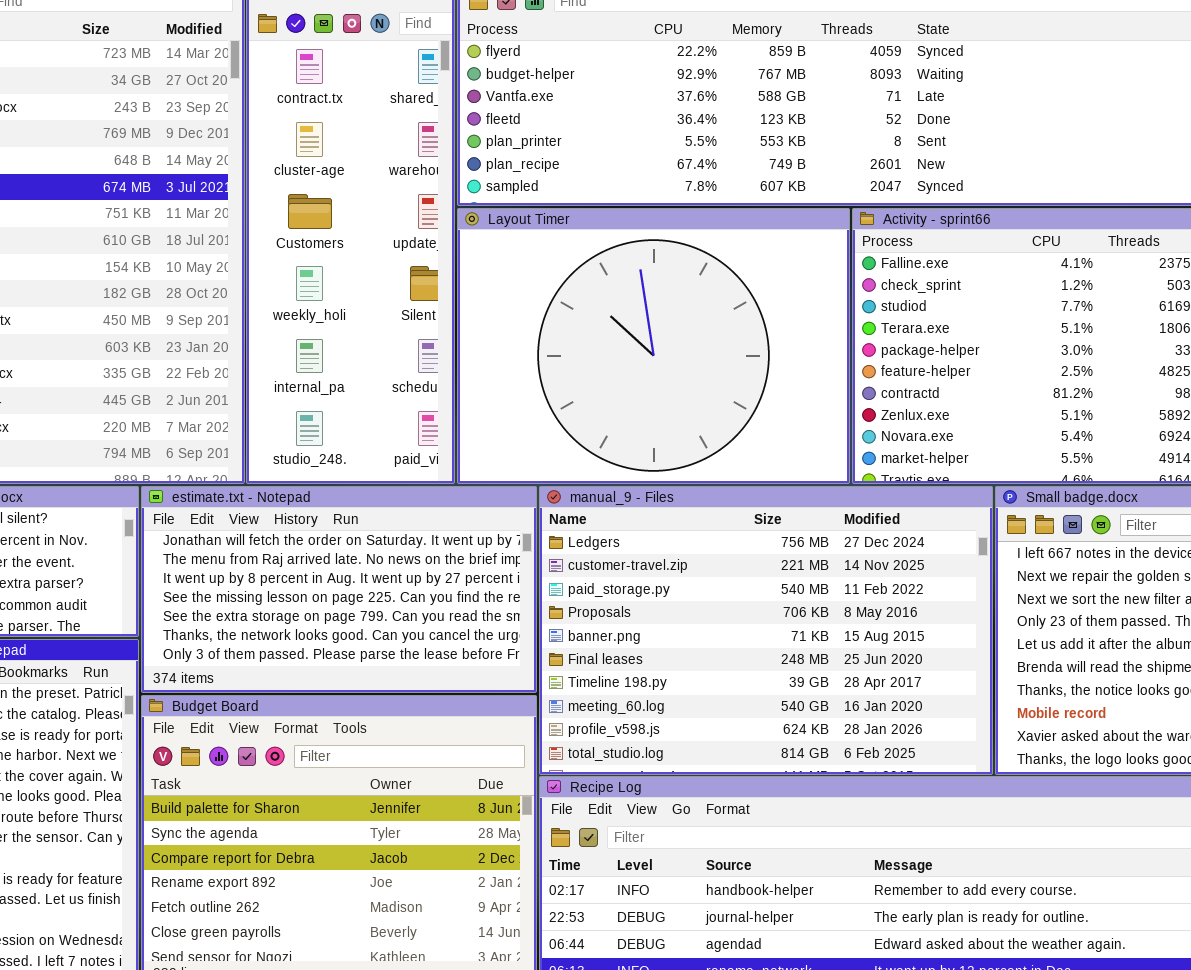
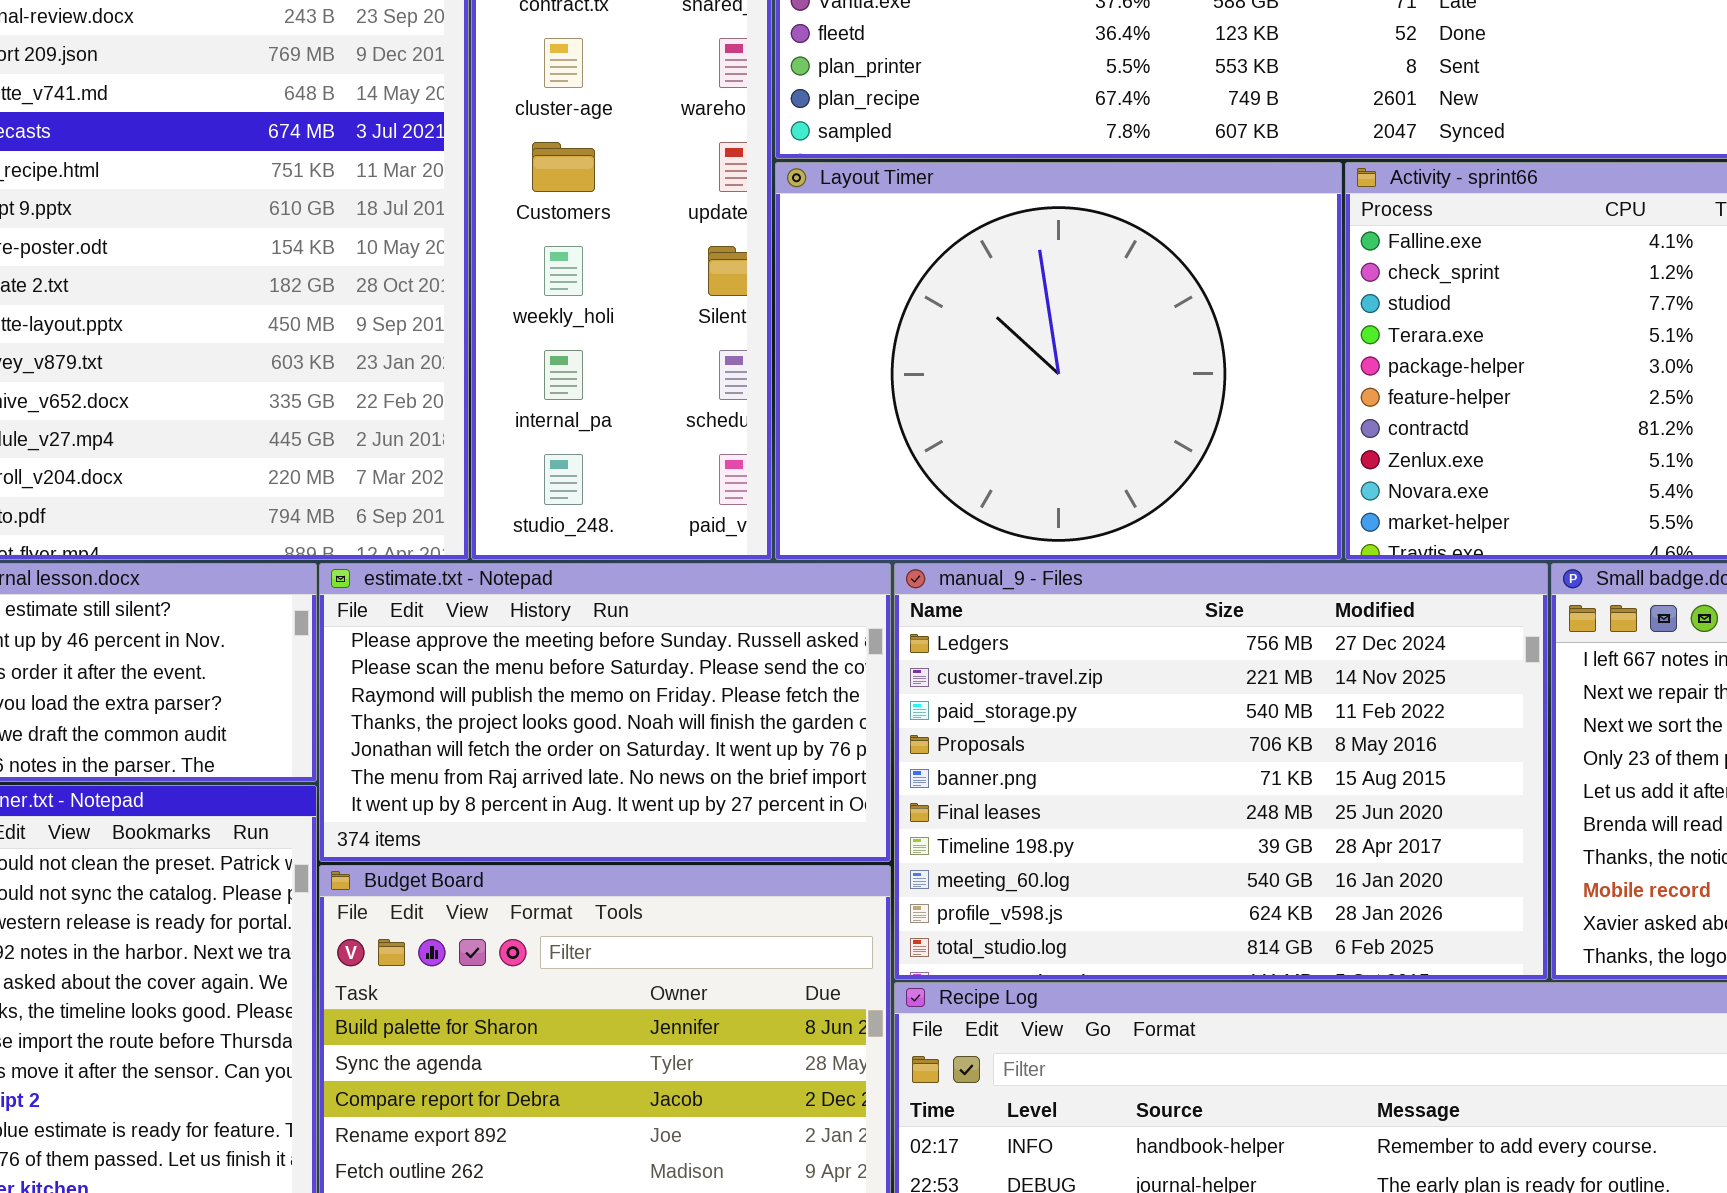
estimate.txt - Notepad: [141,486,537,693] -> [319,563,891,862], scrolled up 4 rows

